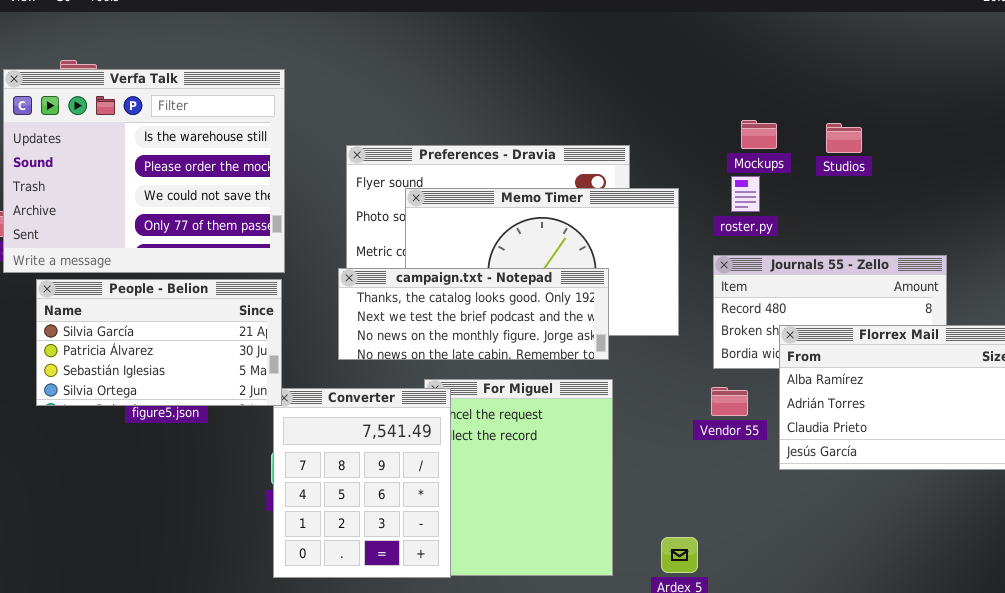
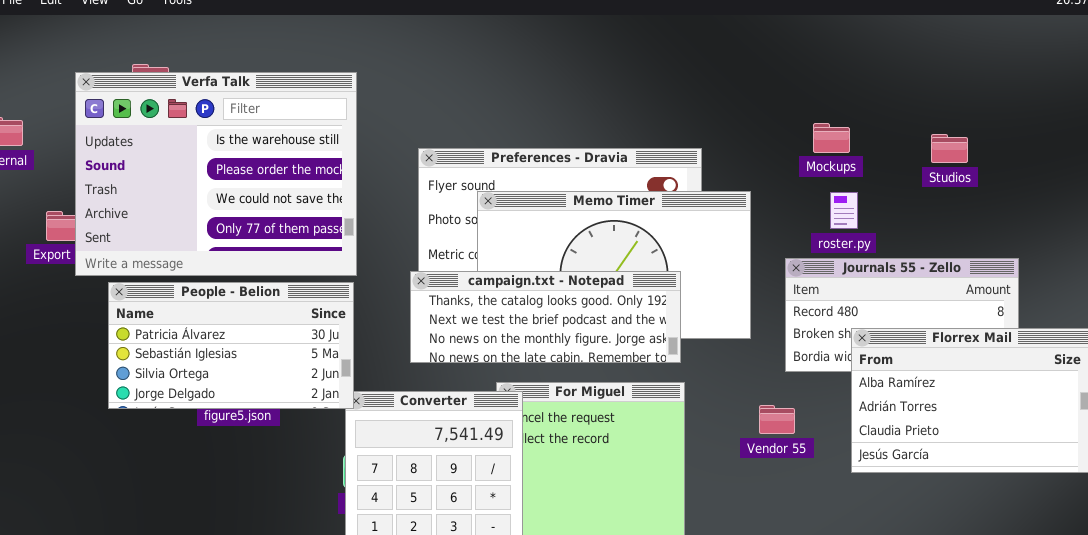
Studios: [826,123,862,153] -> [931,134,968,163], moved
roster.py: [731,176,760,212] -> [830,192,858,229], moved
People - Belion: [36,279,282,406] -> [108,282,354,409], scrolled down 1 row
Vendor 55: [711,387,748,416] -> [759,405,795,434], moved

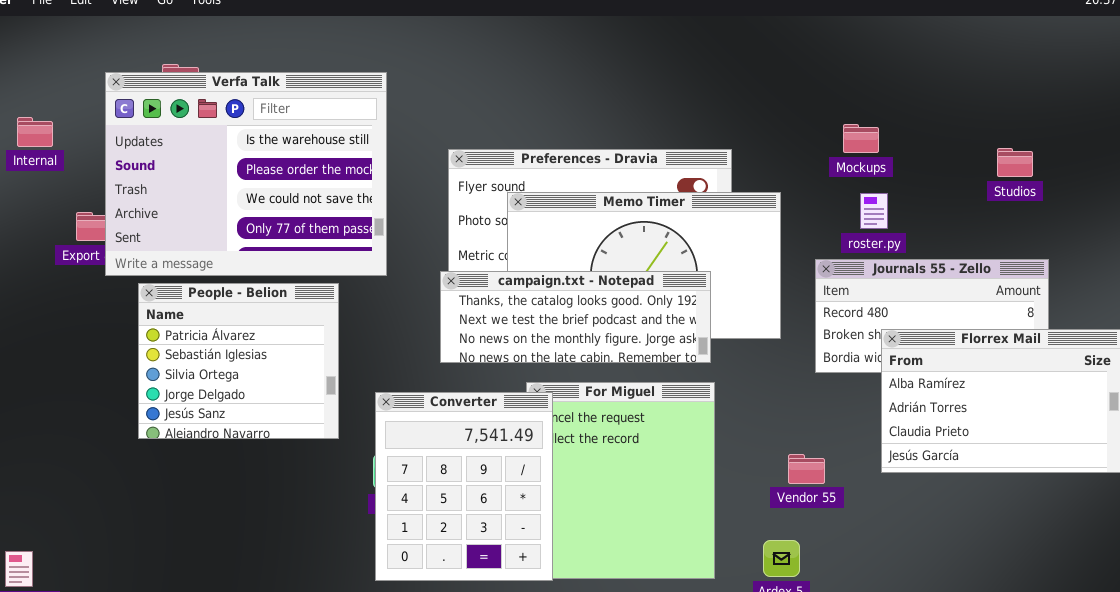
Studios: [931,134,968,163] -> [997,148,1033,177], moved
People - Belion: [108,282,354,409] -> [138,283,339,439], resized
Vendor 55: [759,405,795,434] -> [788,454,825,484], moved

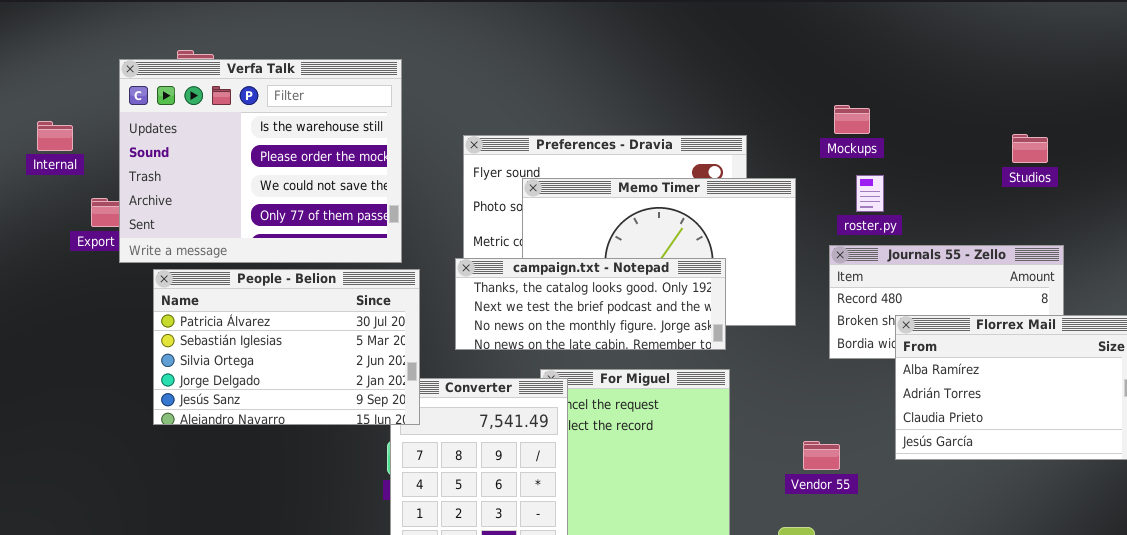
Internal: [17,117,53,147] -> [37,121,73,151], moved
Mockups: [843,124,879,153] -> [834,105,870,134], moved
roster.py: [860,193,888,229] -> [856,175,884,212], moved
People - Belion: [138,283,339,439] -> [153,269,420,425], resized

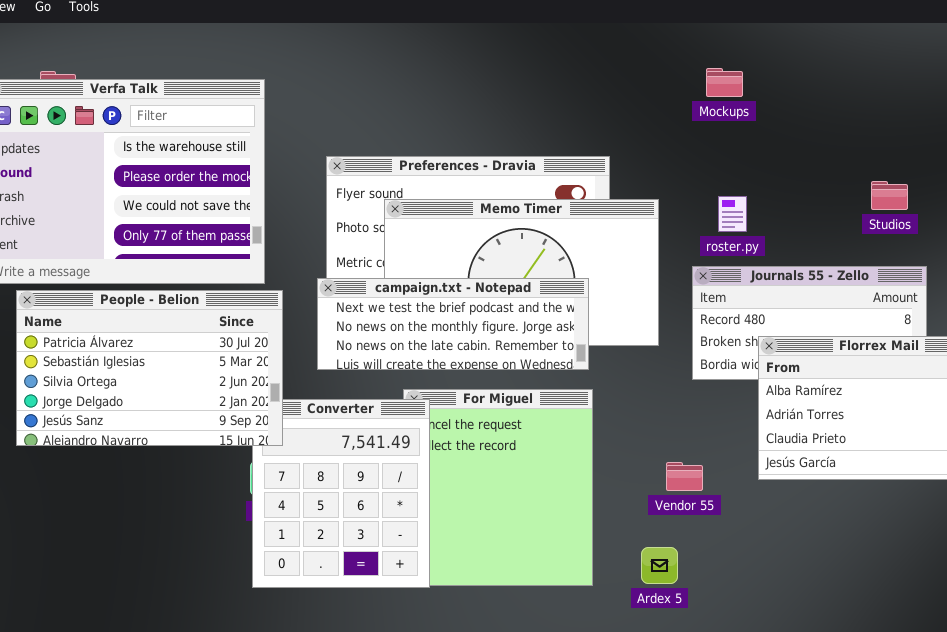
Mockups: [834,105,870,134] -> [706,68,743,97], moved
Studios: [1012,134,1048,163] -> [871,181,908,210], moved
campaign.txt - Notepad: [455,258,726,350] -> [317,278,589,370], scrolled down 1 row

